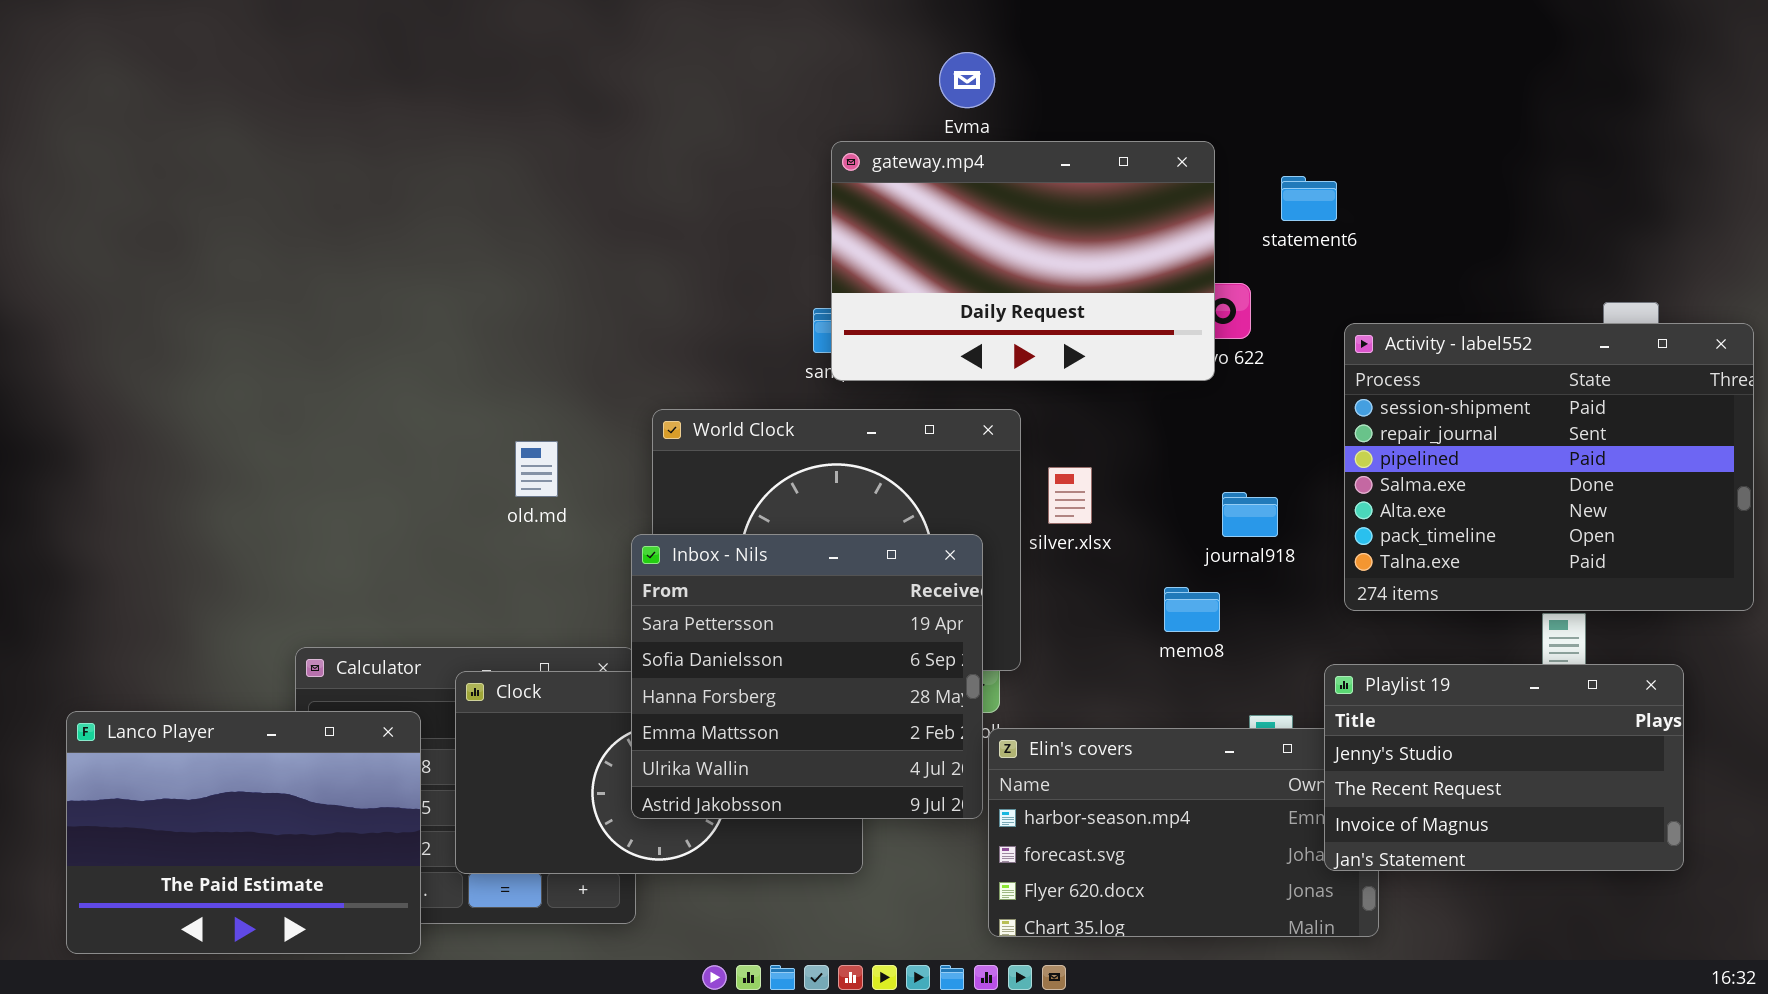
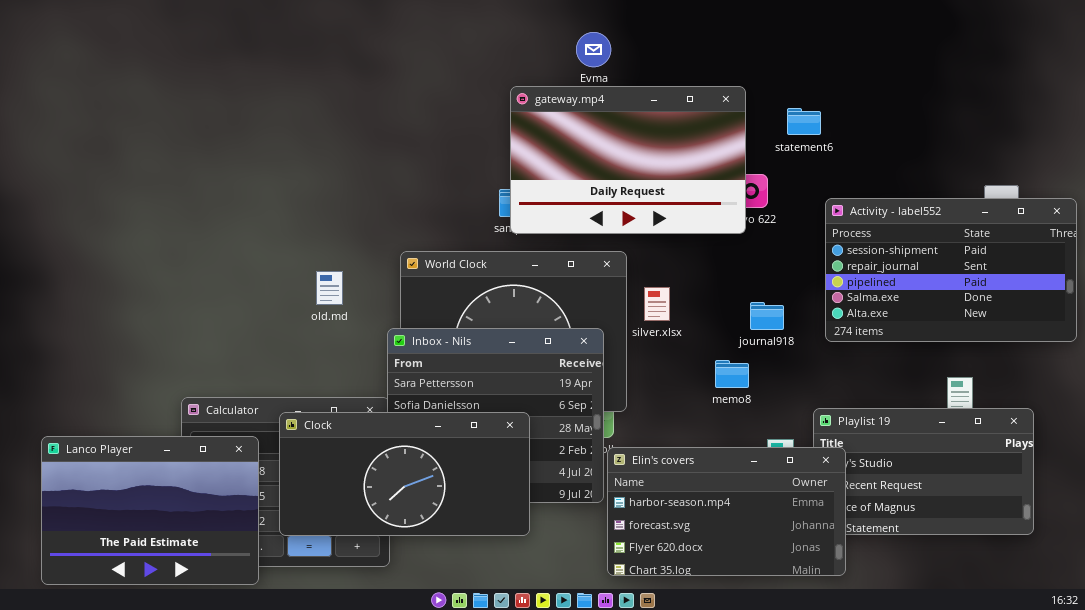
Activity - label552: [1344,323,1754,611] -> [825,198,1077,342], resized
Clock: [455,671,863,874] -> [279,412,530,536], raised
Elin's covers: [988,728,1379,937] -> [607,447,846,576], raised

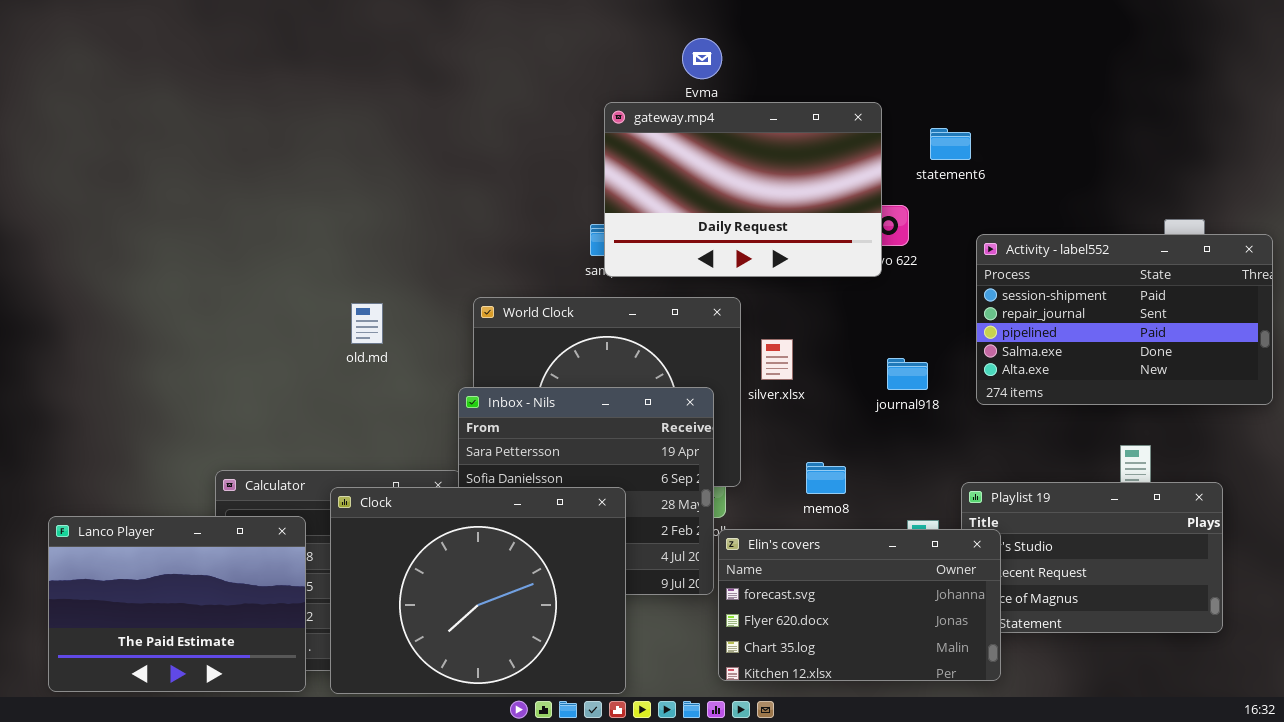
old.md: [316,271,343,305] -> [351,303,383,344], moved
memo8: [715,360,749,388] -> [806,462,846,494], moved
Clock: [279,412,530,536] -> [330,487,626,694], resized
Elin's covers: [607,447,846,576] -> [718,529,1001,681], scrolled down 1 row

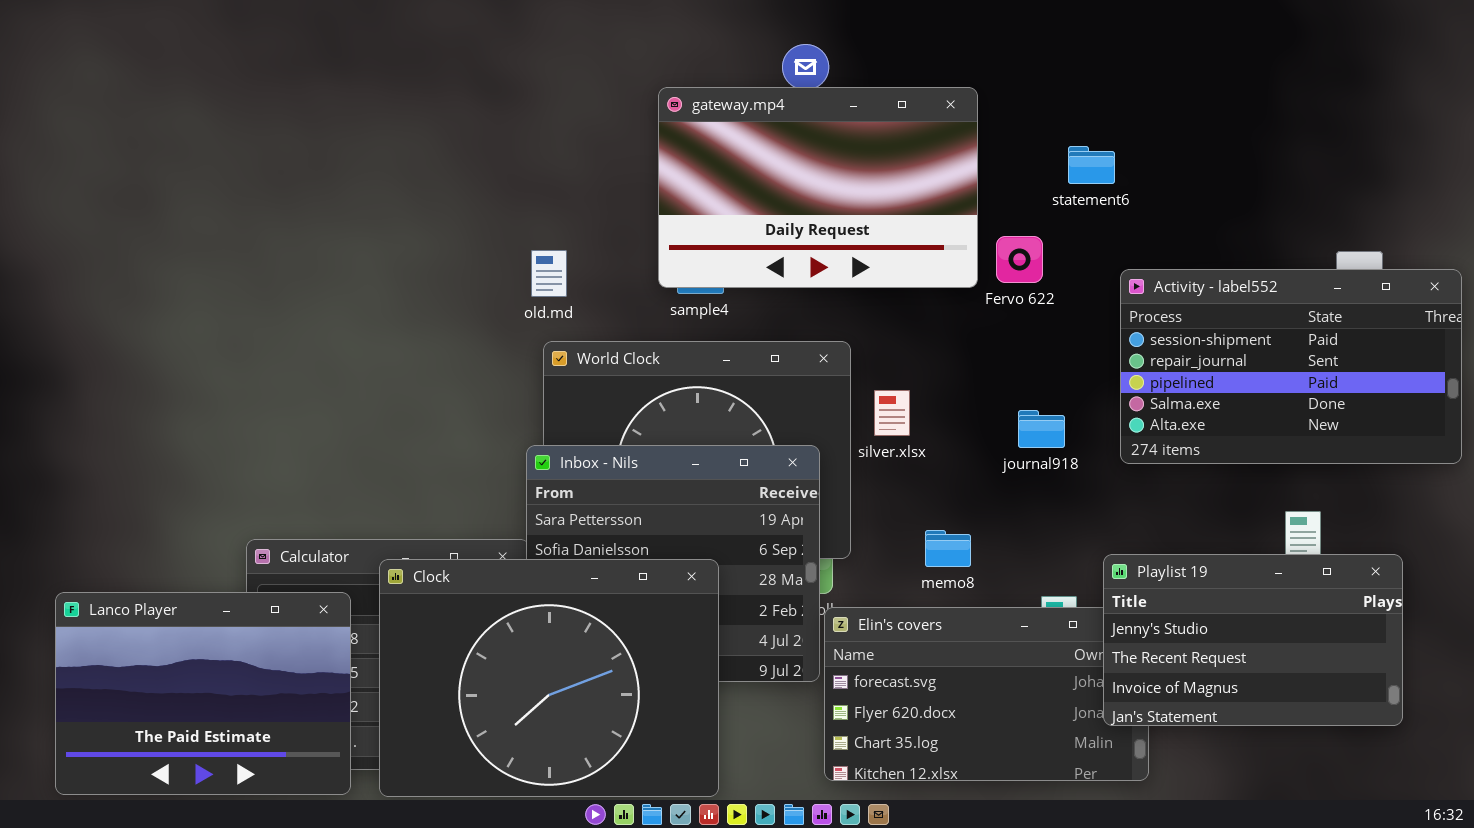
gateway.mp4: [604,102,882,277] -> [658,87,978,288], moved
old.md: [351,303,383,344] -> [531,250,567,297], moved
Playlist 19: [961,482,1223,633] -> [1103,554,1403,726], raised

